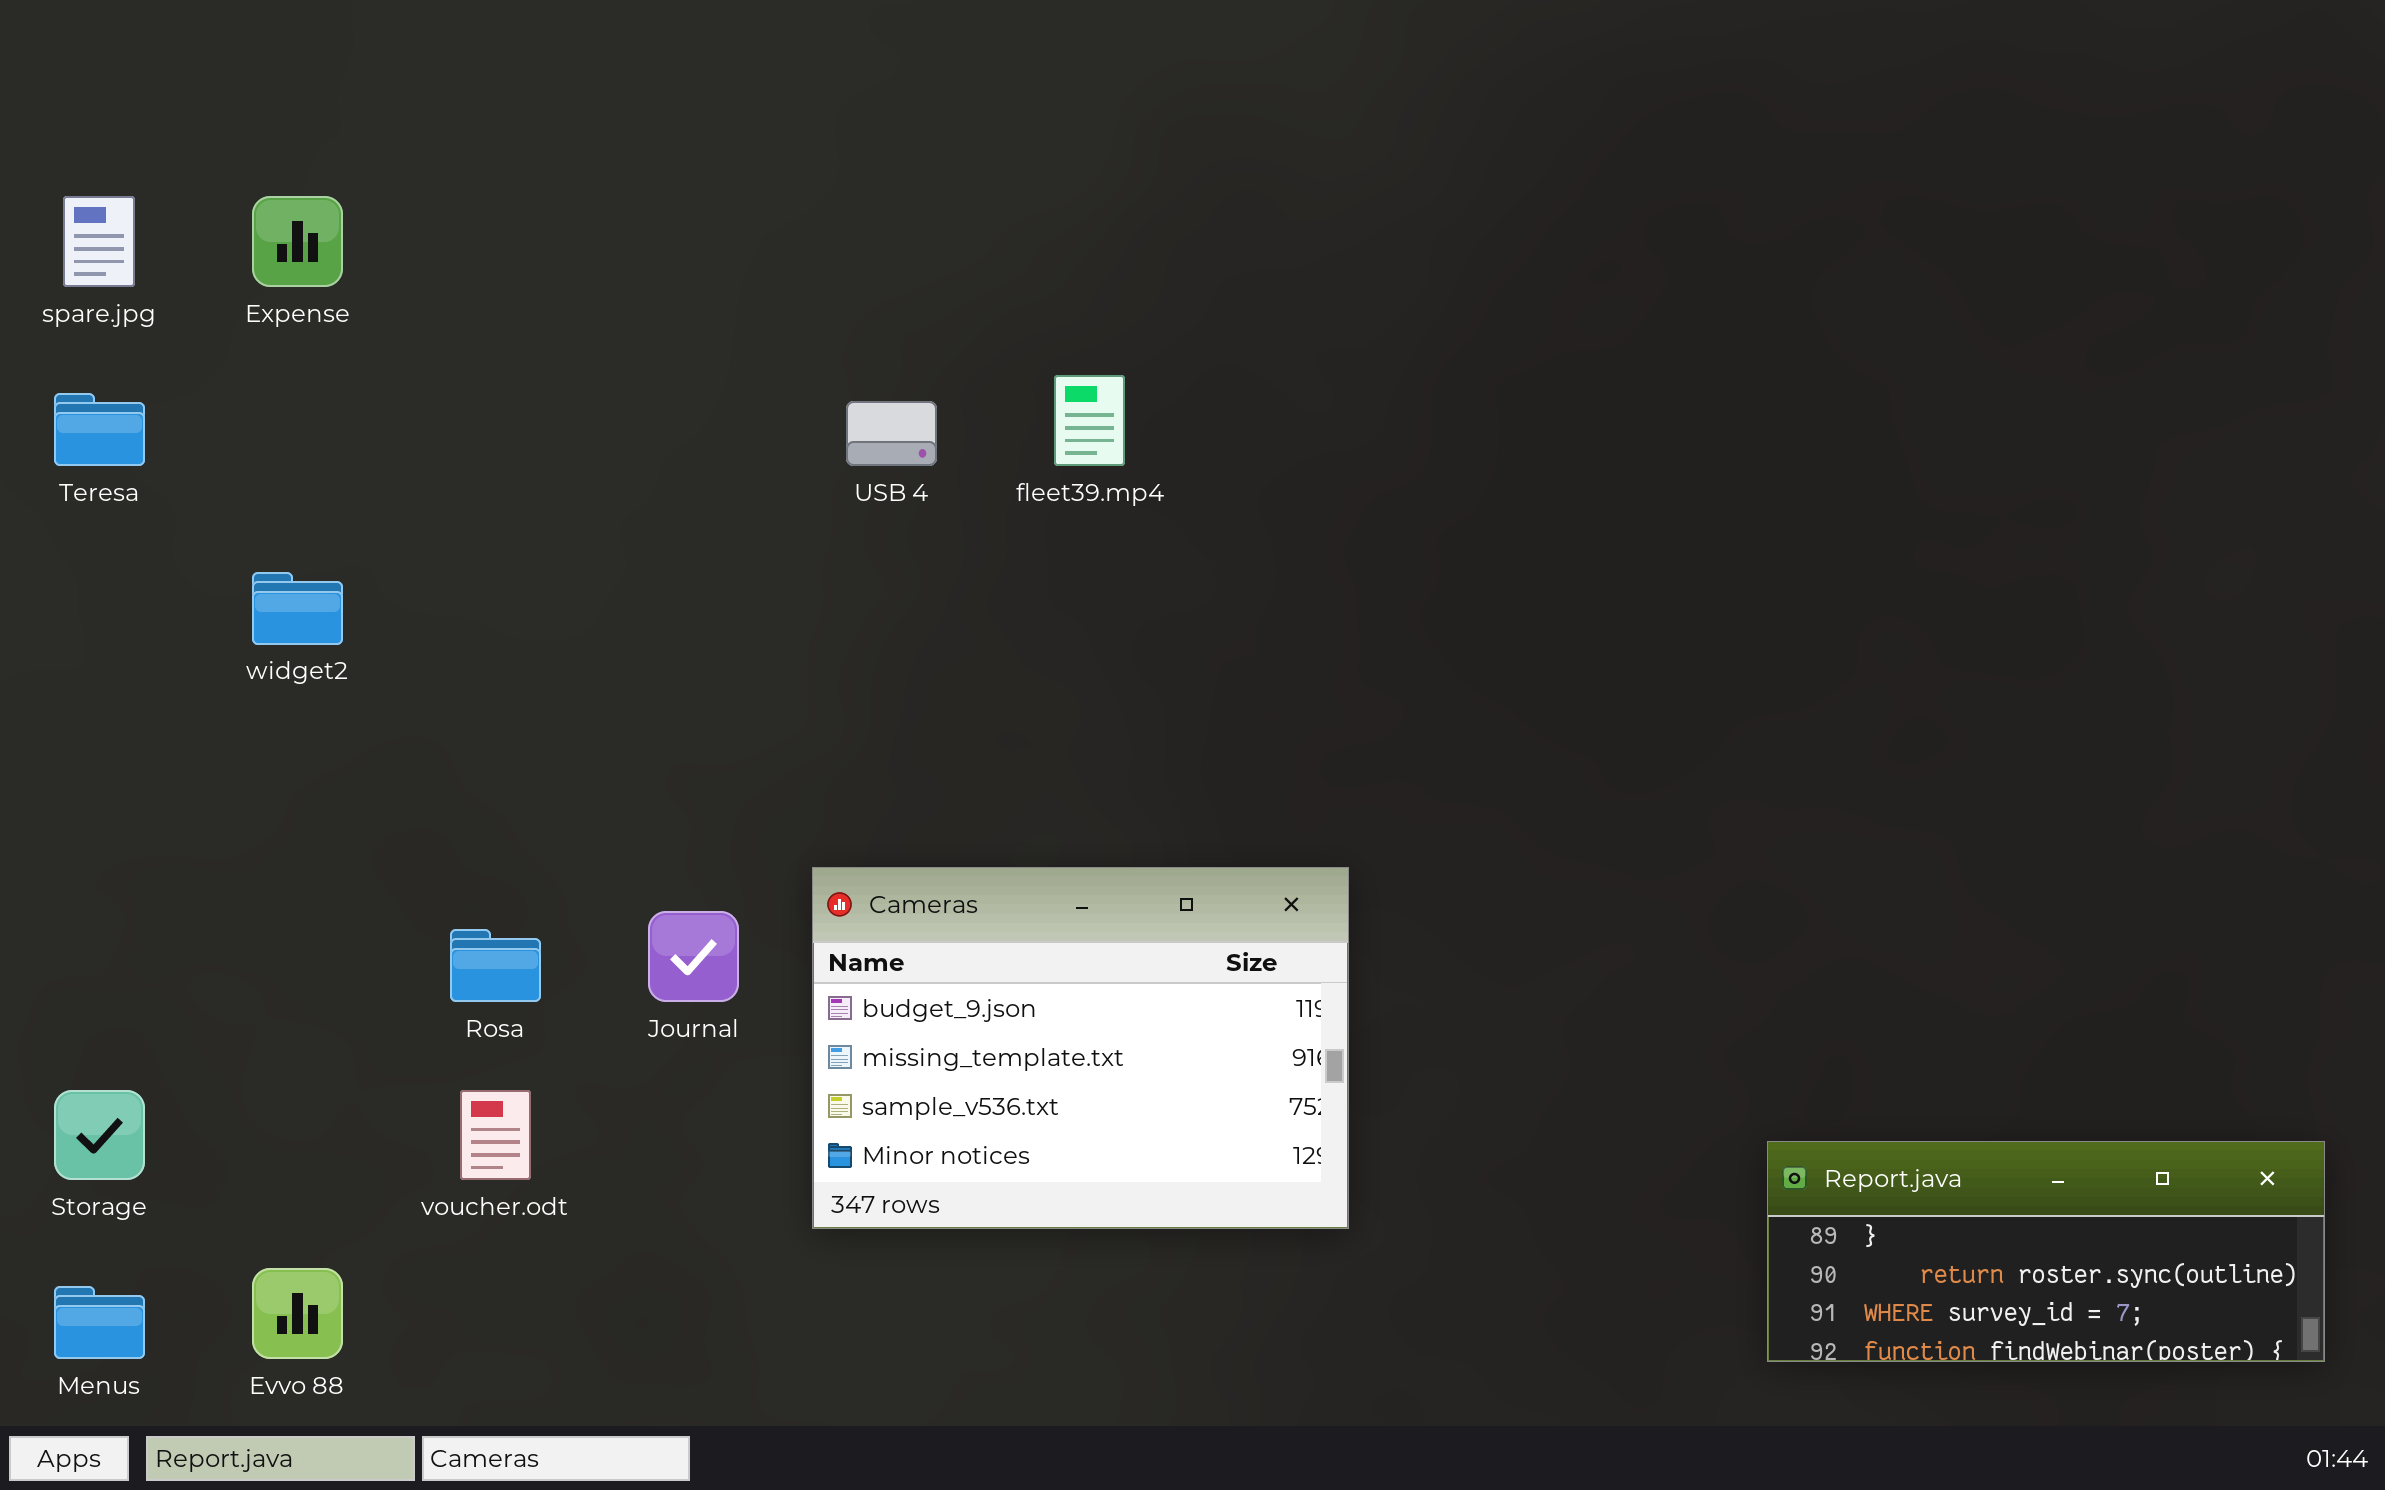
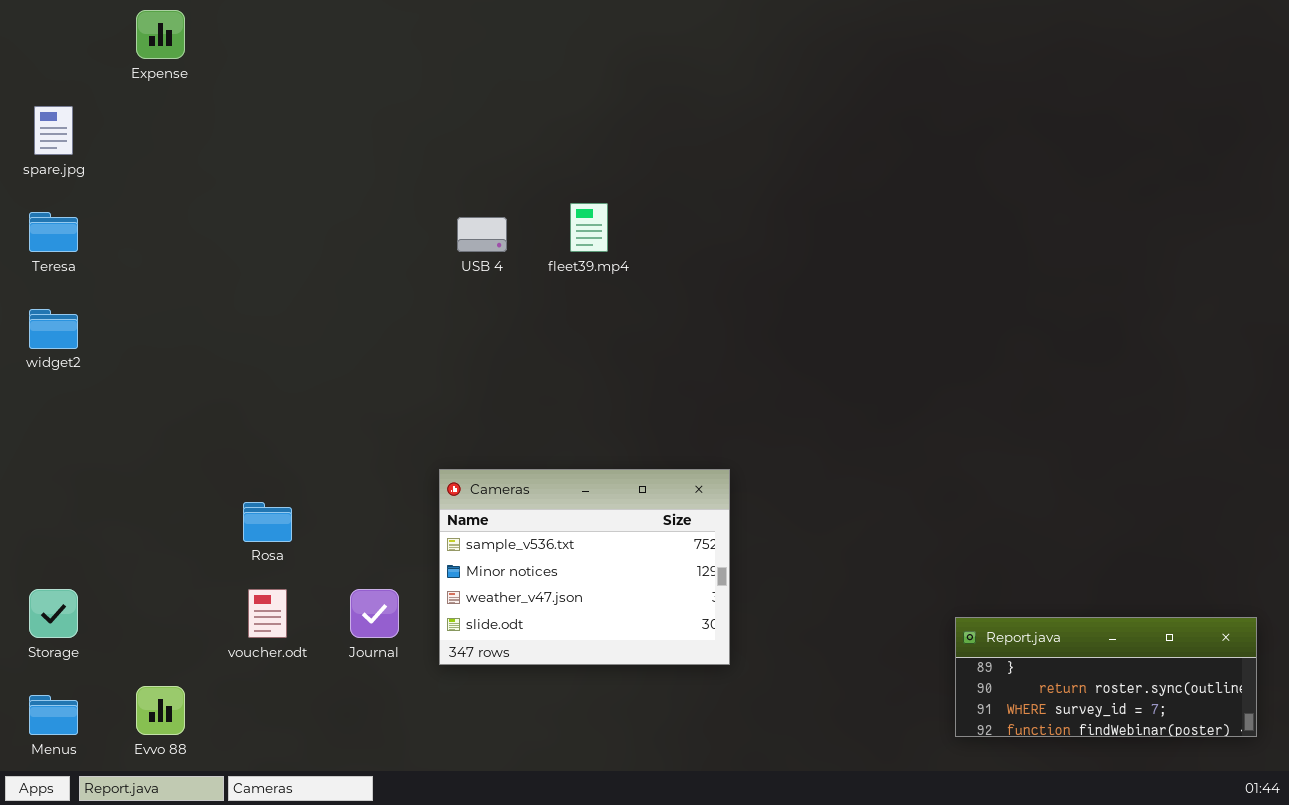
Expense: [252,196,343,287] -> [136,10,185,59], moved
widget2: [252,572,343,645] -> [29,309,78,349], moved
Cameras: [812,867,1349,1229] -> [439,469,730,665], scrolled down 2 rows
Journal: [648,911,739,1002] -> [350,589,399,638], moved

